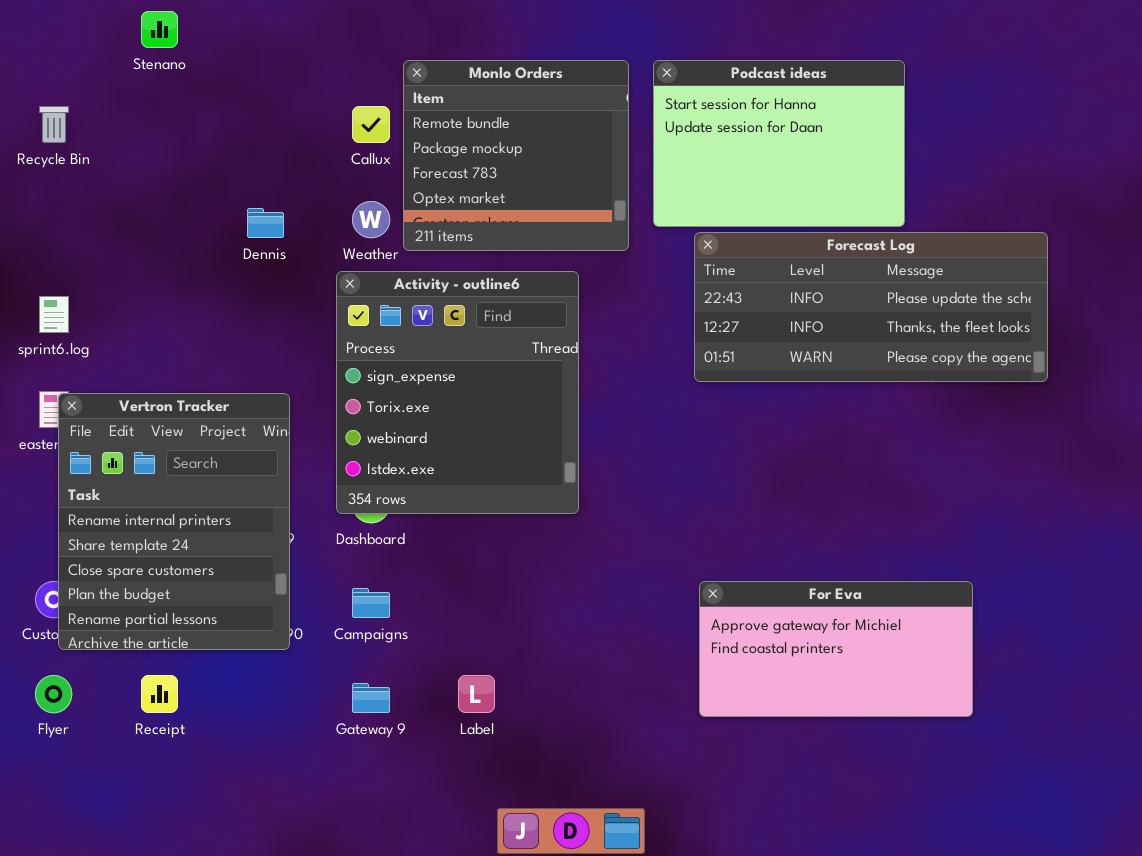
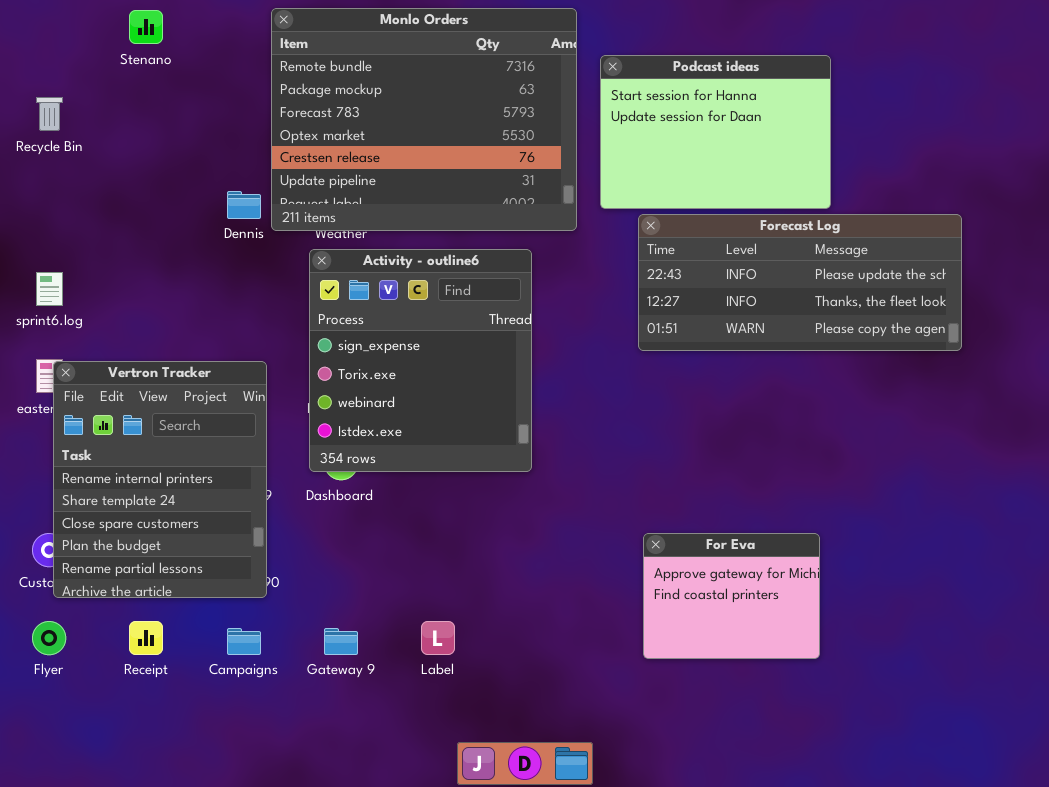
Monlo Orders: [403,60,629,251] -> [271,8,577,231], resized
For Eva: [699,581,973,717] -> [643,533,820,659], resized
Campaigns: [352,588,390,618] -> [227,628,261,655], moved

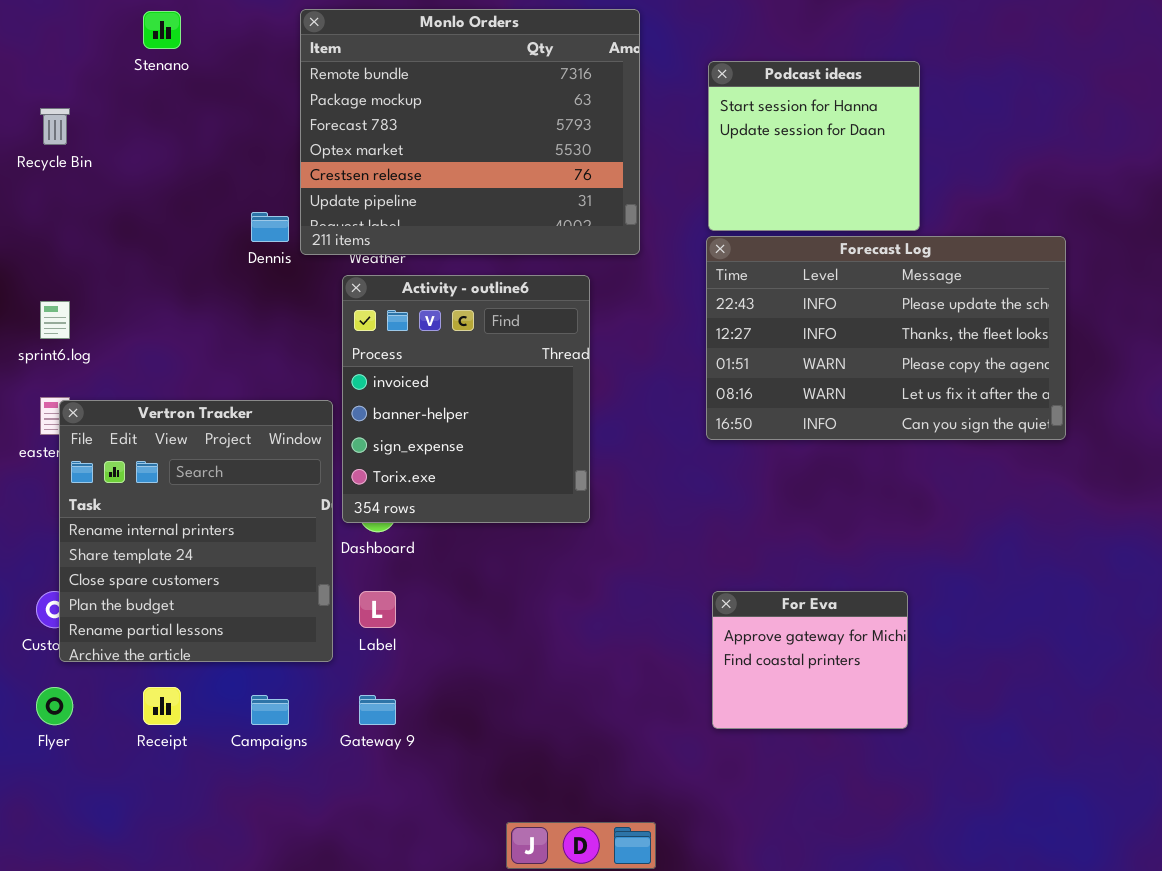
Podcast ideas: [600,55,831,209] -> [708,61,920,231], resized
Forecast Log: [638,214,962,351] -> [706,236,1066,440], resized
Activity - outline6: [309,249,532,472] -> [342,275,590,523], scrolled up 2 rows
Vertron Tracker: [53,361,267,598] -> [59,400,333,662], resized
Label: [421,621,455,655] -> [359,591,396,628], moved

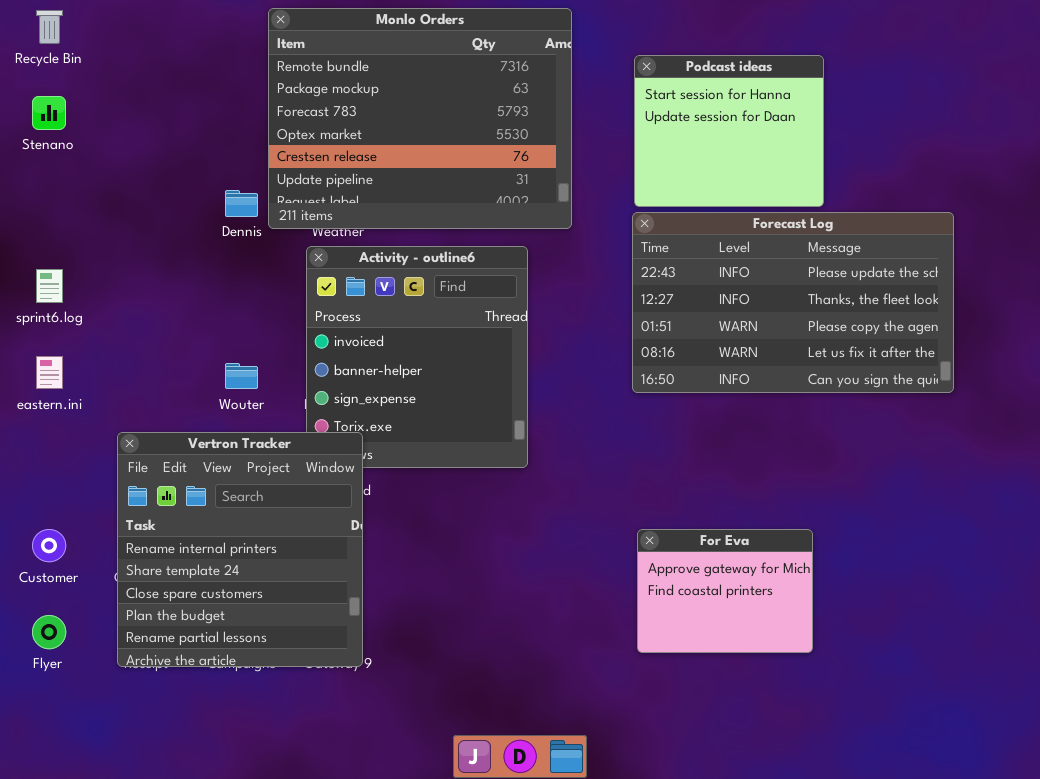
Stenano: [143,11,181,49] -> [32,96,66,130], moved
Recycle Bin: [40,108,70,145] -> [36,10,63,44], moved
Vertron Tracker: [59,400,333,662] -> [117,432,363,667], moved

